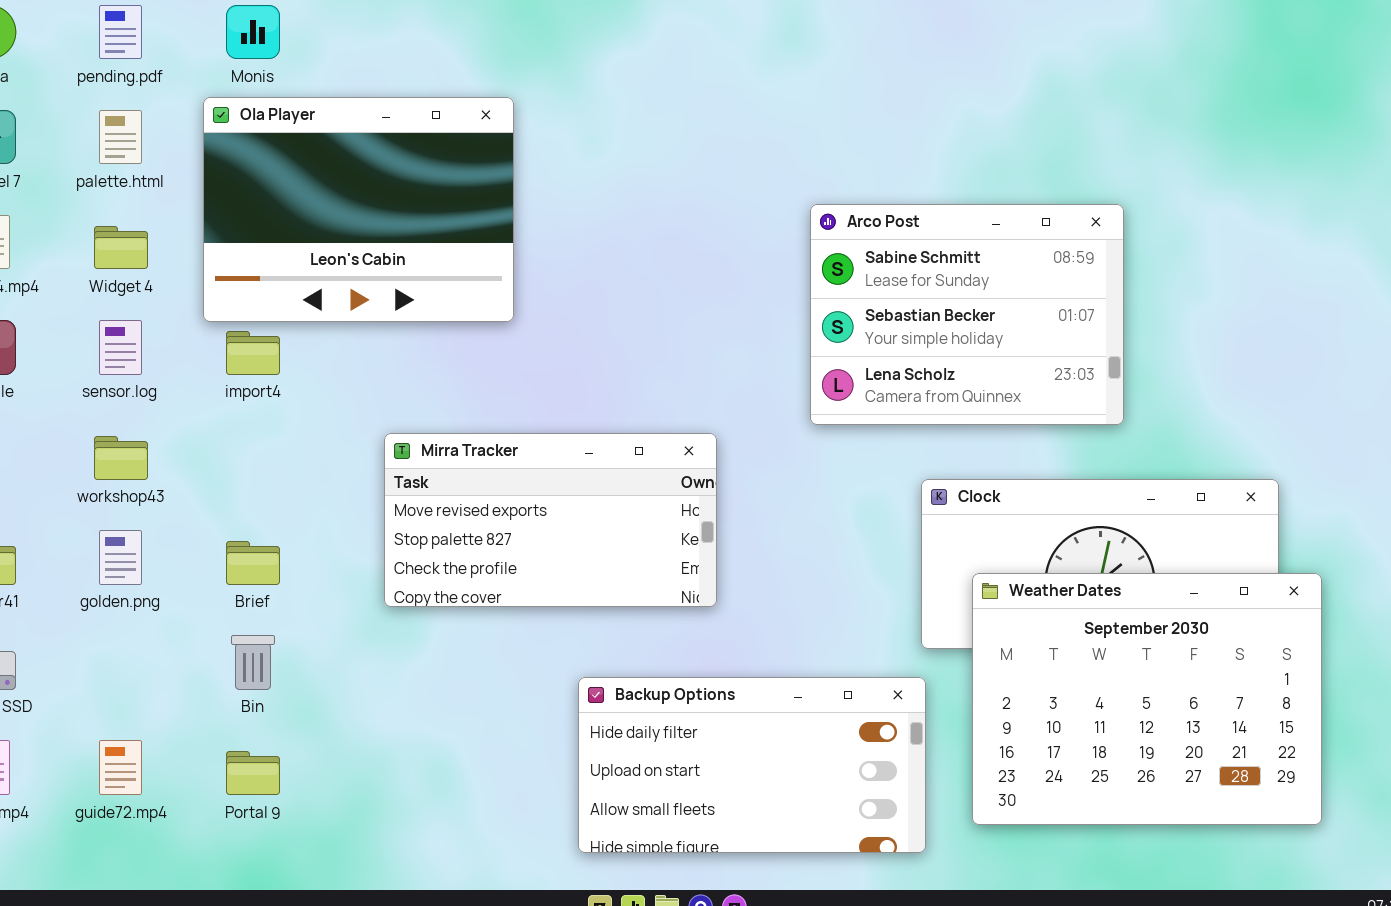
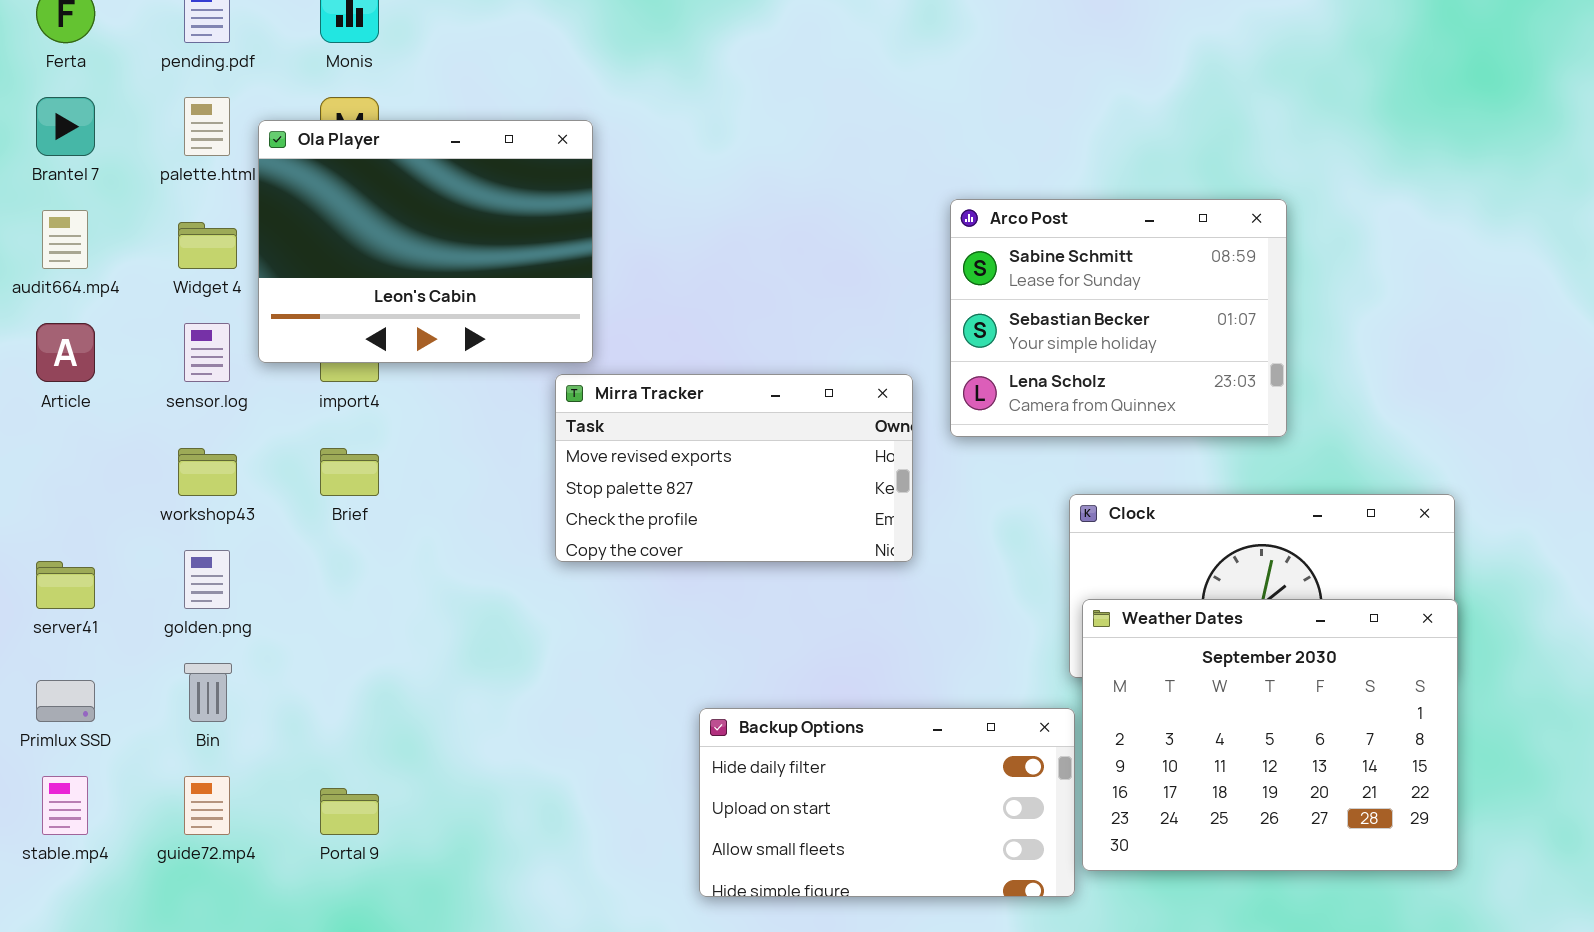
Ola Player: [203,97,514,322] -> [258,120,593,363], moved
Mirra Tracker: [384,433,717,607] -> [555,374,913,562], moved
Brief: [226,541,280,585] -> [320,448,379,496], moved
Weather Dates: [972,573,1322,825] -> [1082,599,1458,871], moved
Bin: [231,635,275,690] -> [184,663,232,722], moved

